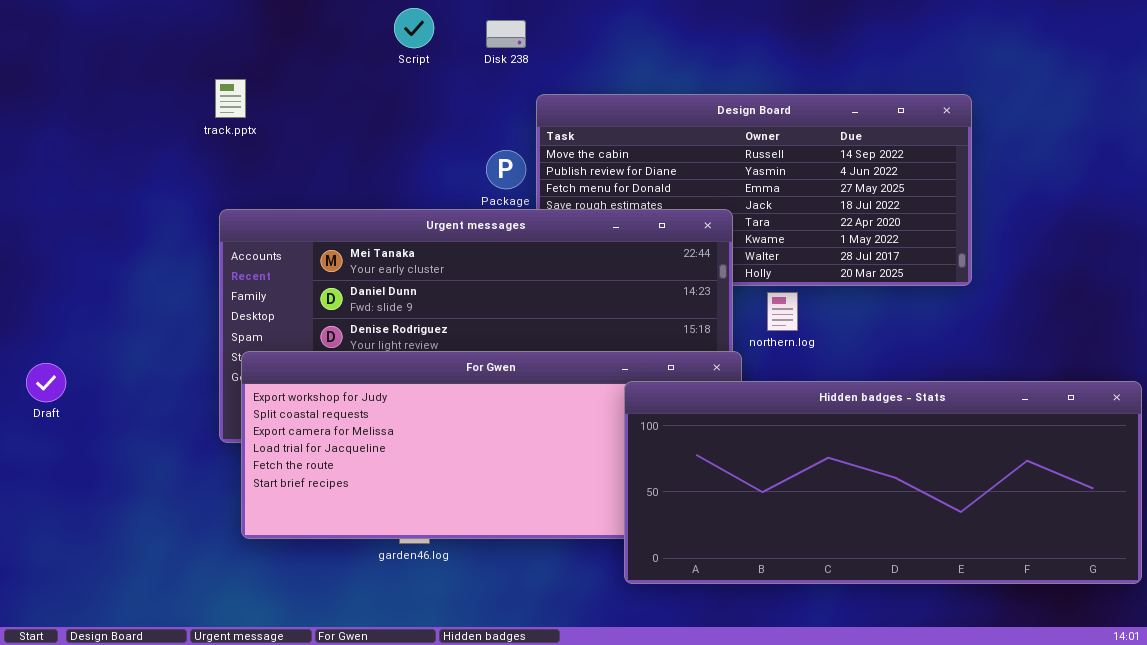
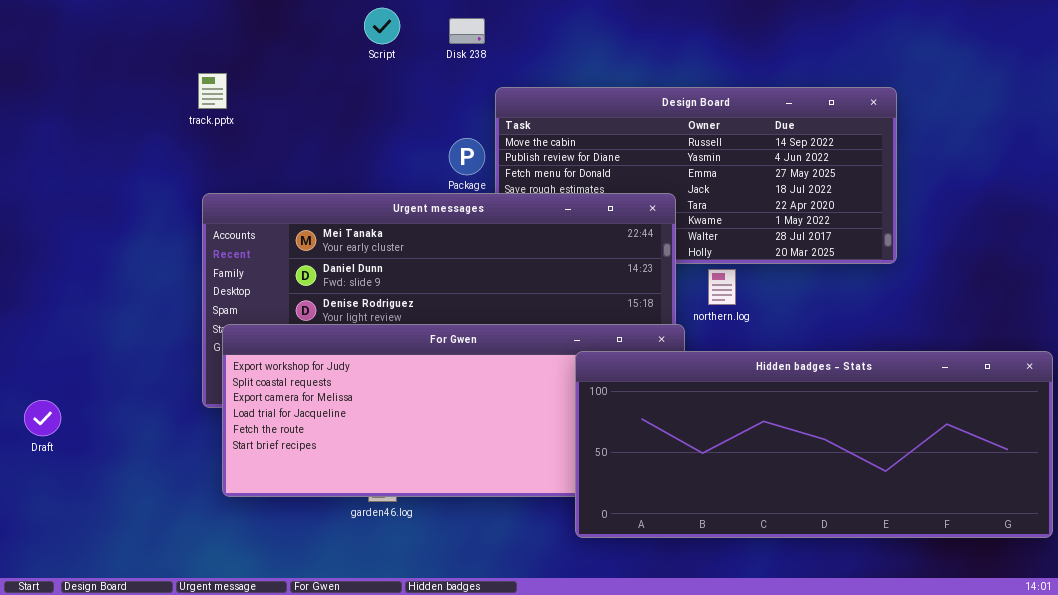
Draft: [26,363,66,402] -> [24,400,61,436], moved

